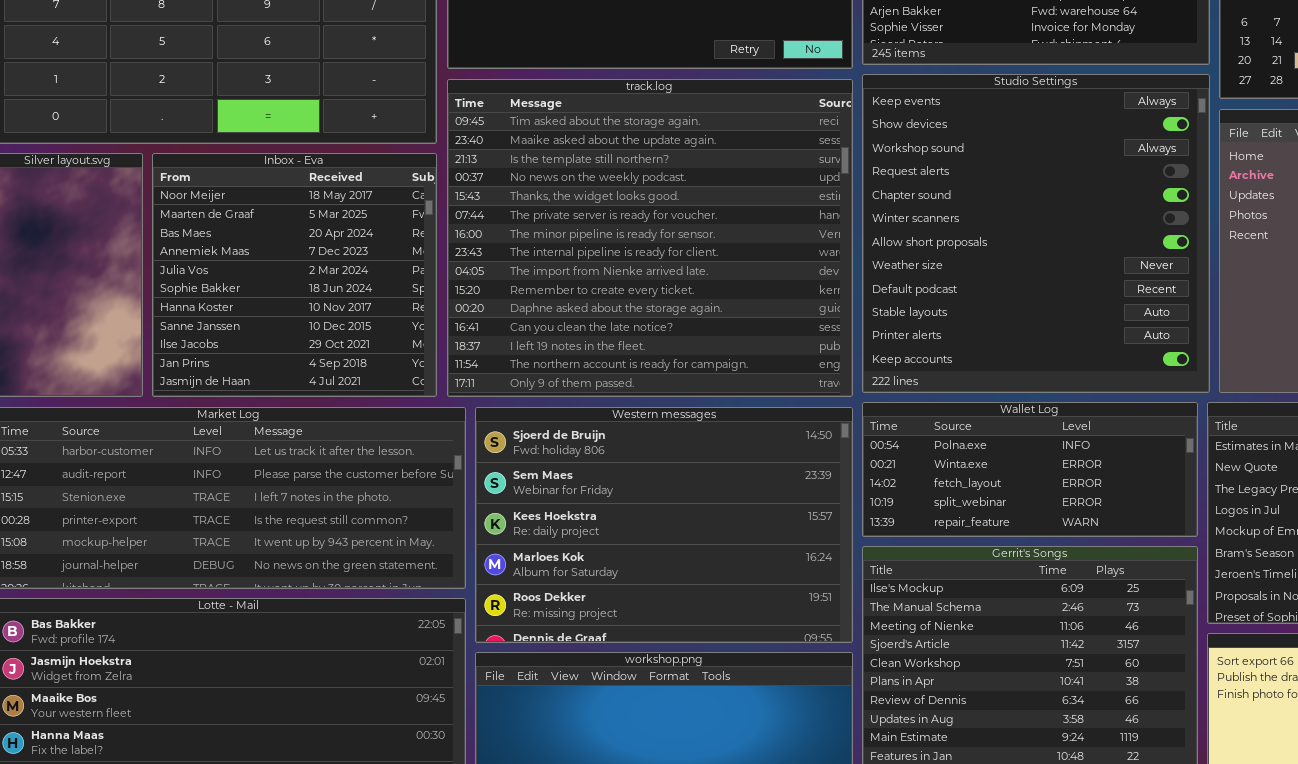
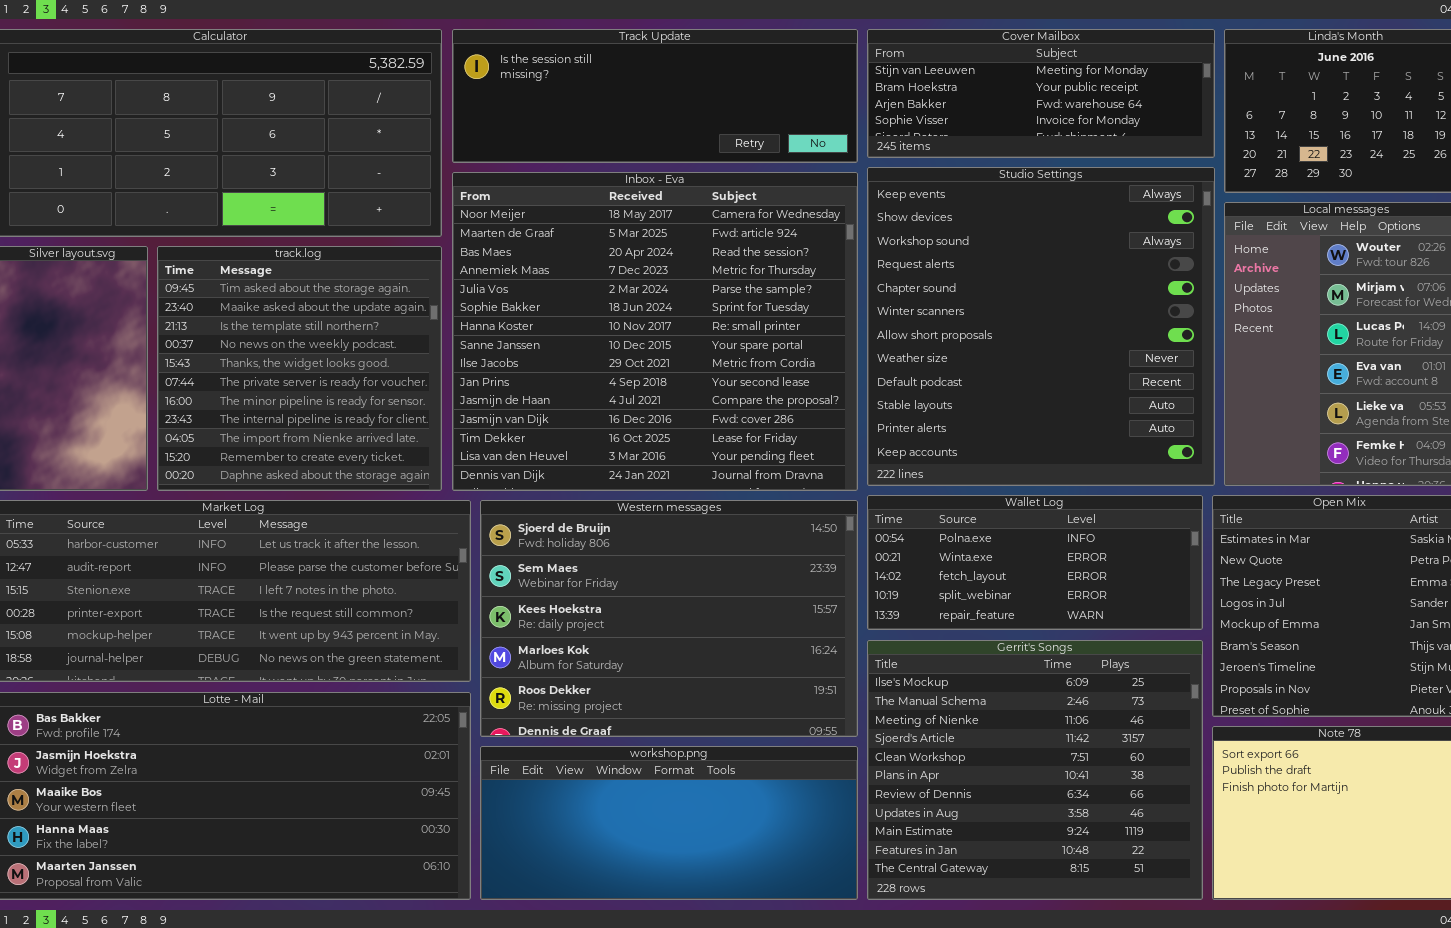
track.log: [447,79,853,397] -> [157,246,442,491], moved, resized
Inbox - Eva: [152,153,437,397] -> [452,172,858,491], moved, resized

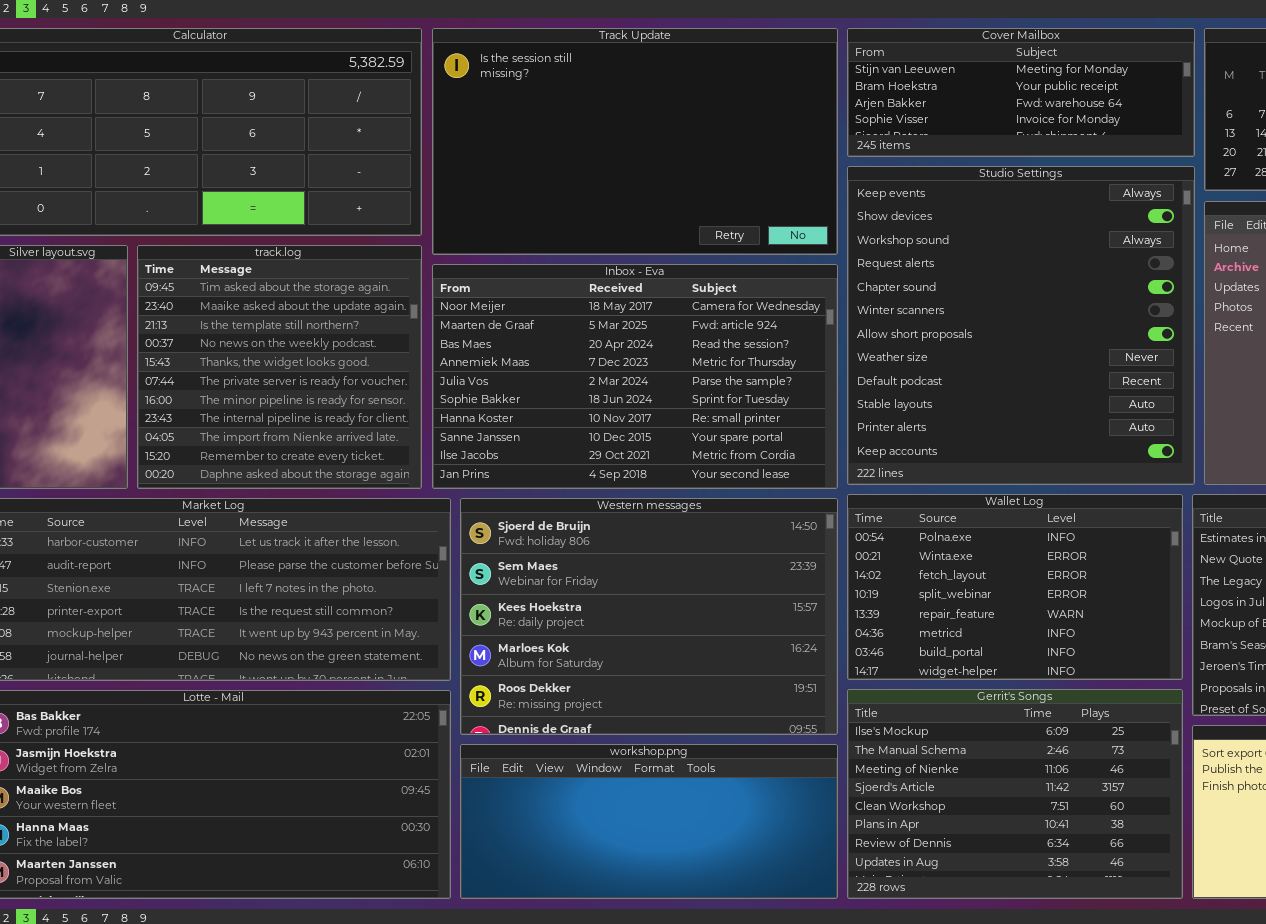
Track Update: [452,29,858,163] -> [432,28,838,255], resized
Inbox - Eva: [452,172,858,491] -> [432,264,838,489], resized
Wallet Log: [867,495,1203,630] -> [847,494,1183,680], resized
Gerrit's Songs: [867,640,1203,900] -> [847,689,1183,899], resized

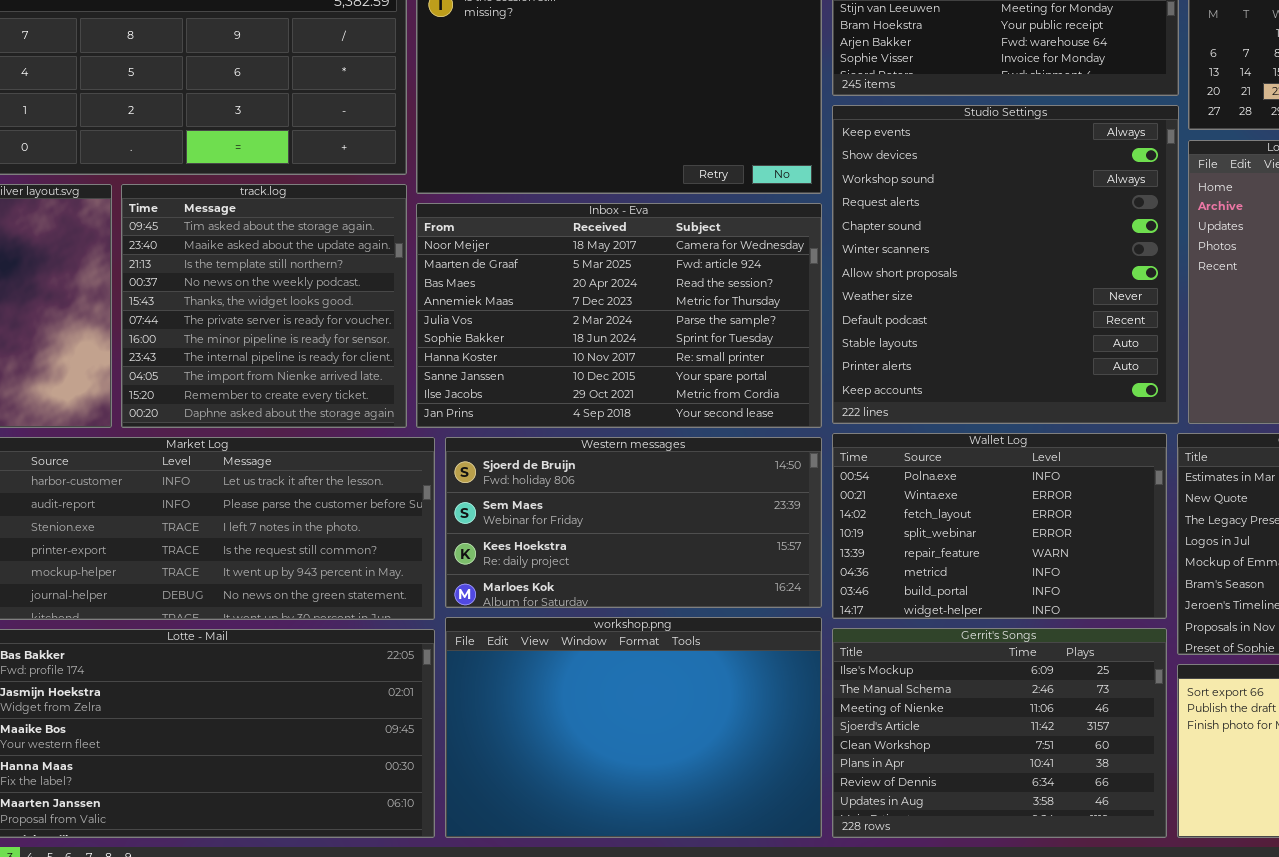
Western messages: [460,498,838,735] -> [445,437,822,608], resized
workshop.png: [460,744,838,899] -> [445,617,822,838], resized

